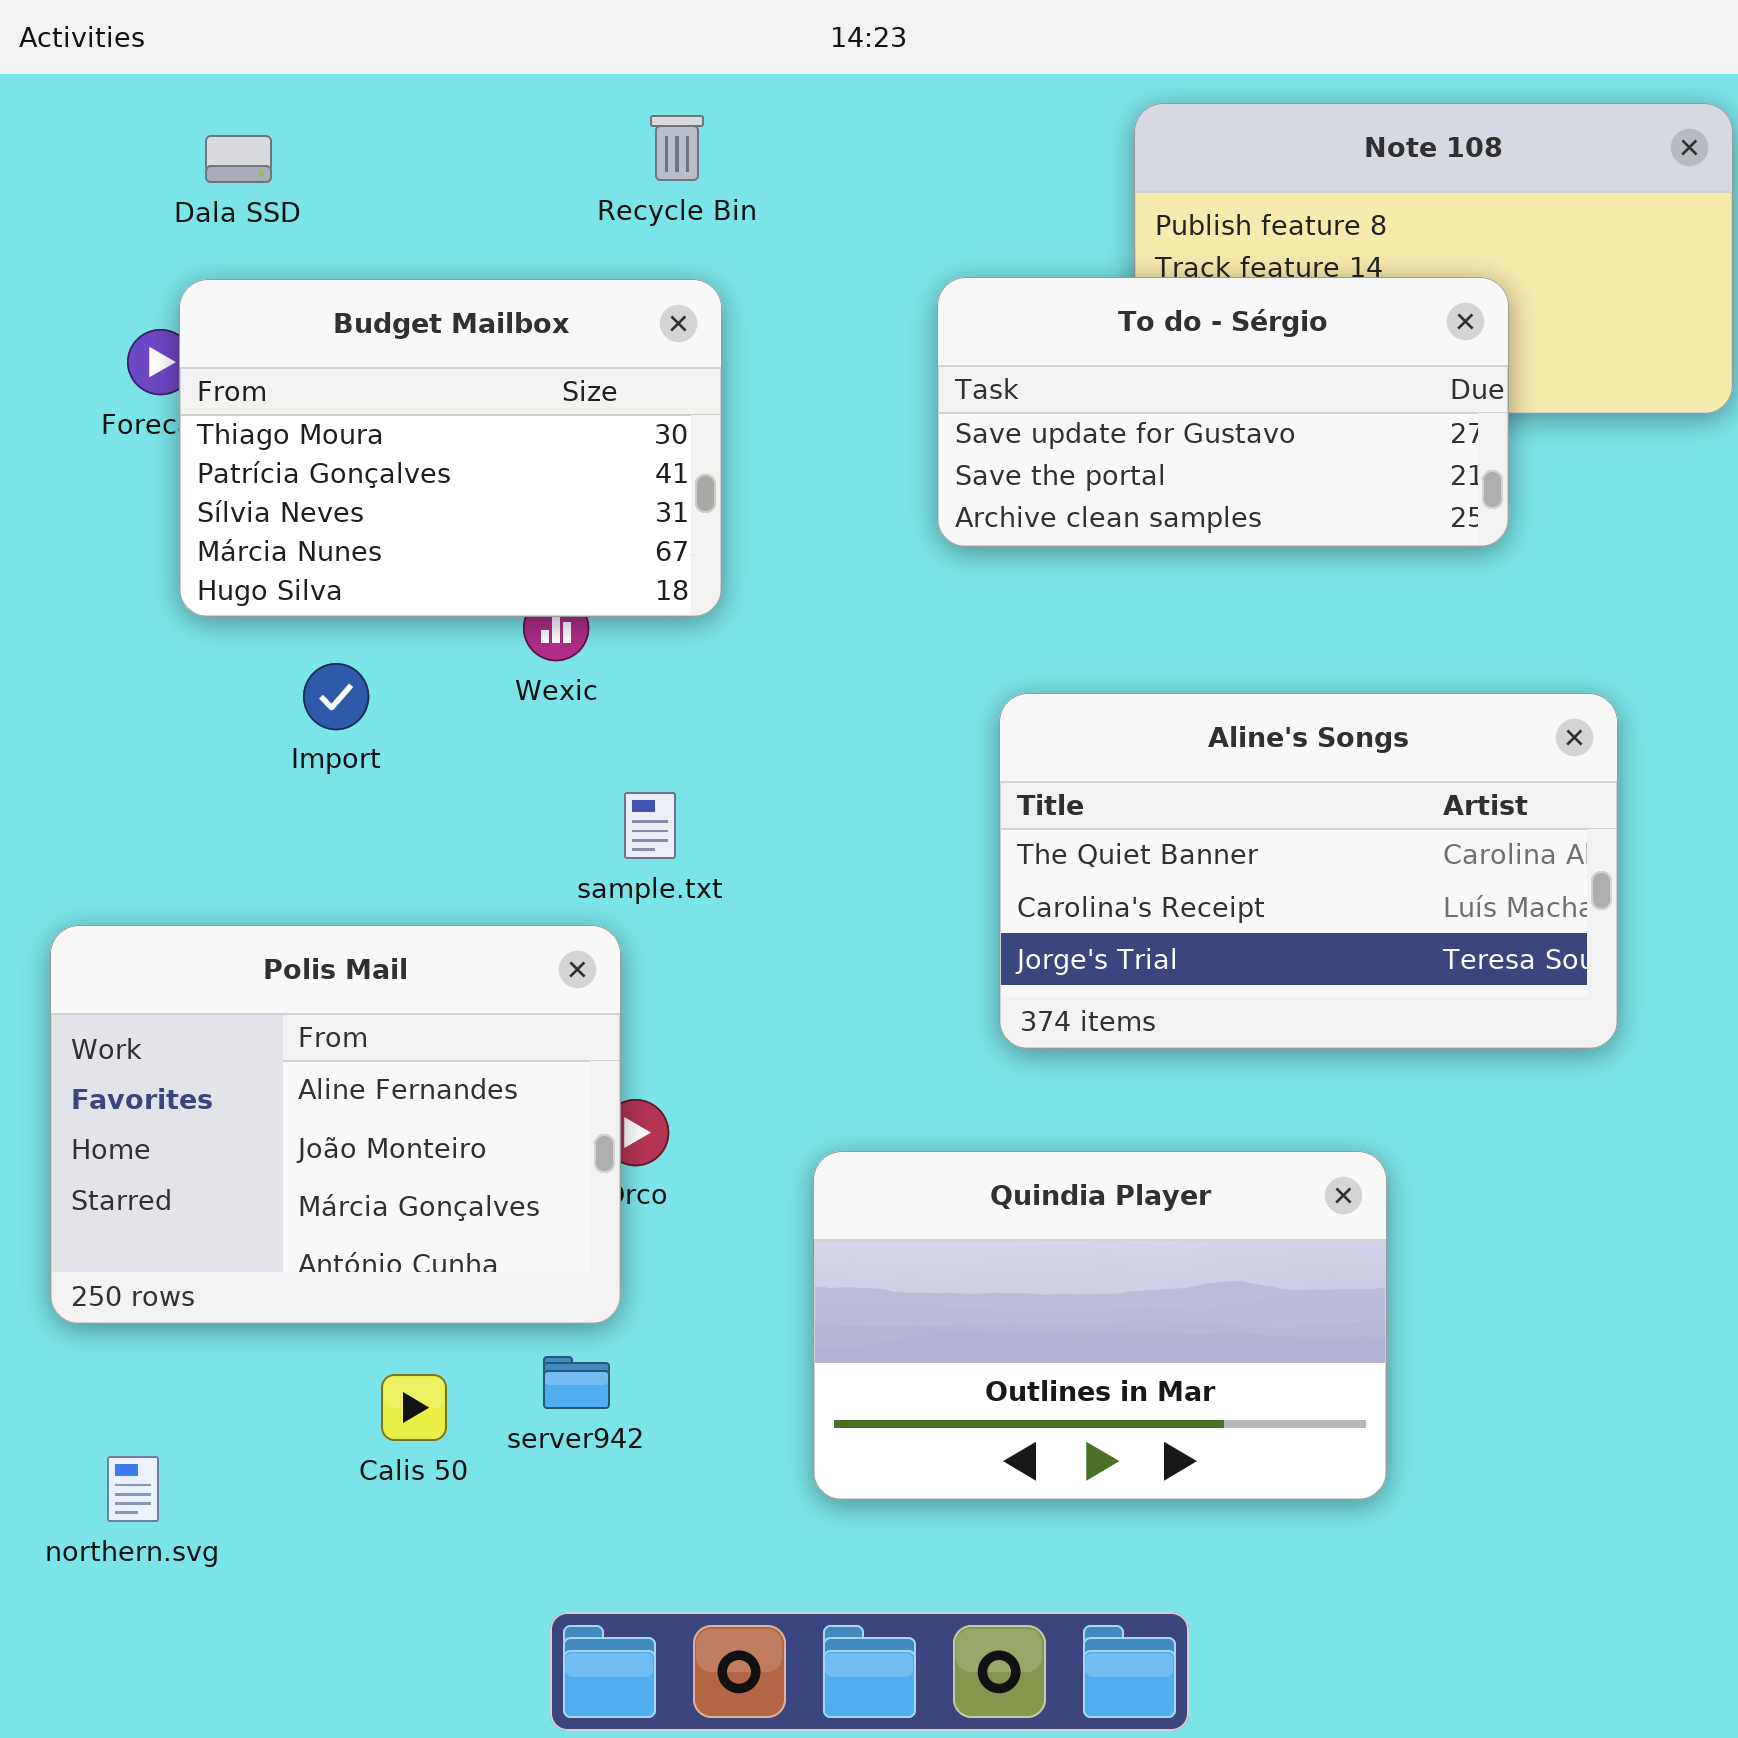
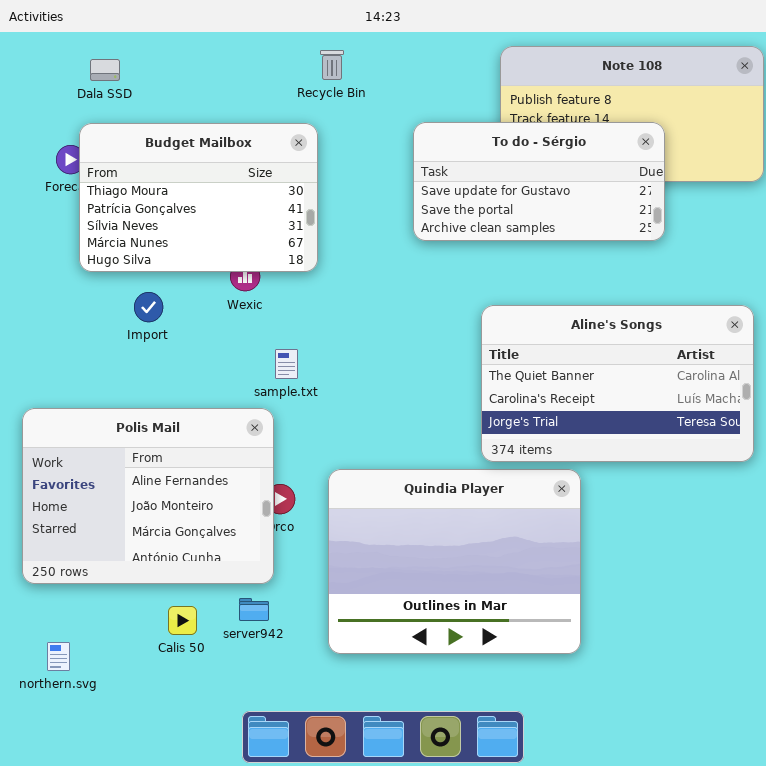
Recycle Bin: [650,115,704,181] -> [320,50,344,80], moved
Aline's Songs: [999,693,1618,1049] -> [481,305,754,462], moved
Quindia Player: [813,1151,1387,1500] -> [328,469,581,654], moved, resized

